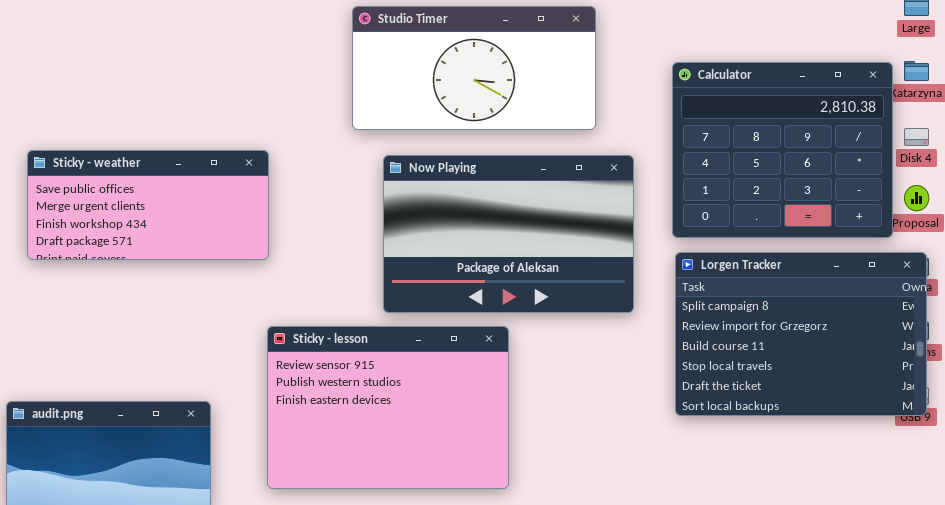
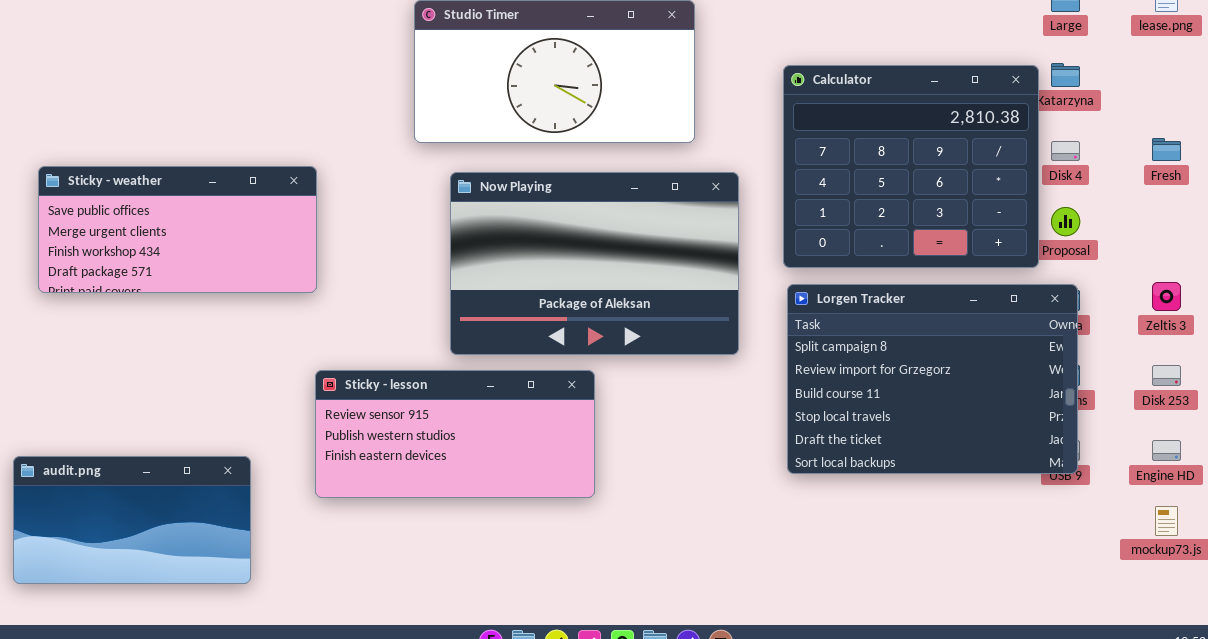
Sticky - lesson: [267,326,509,489] -> [315,370,595,498], resized

